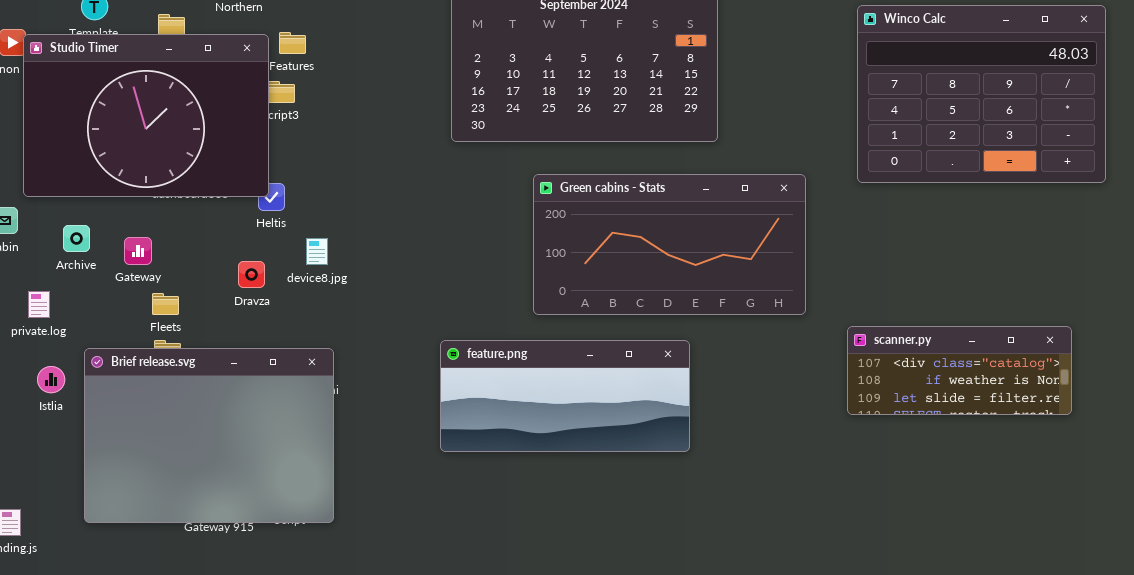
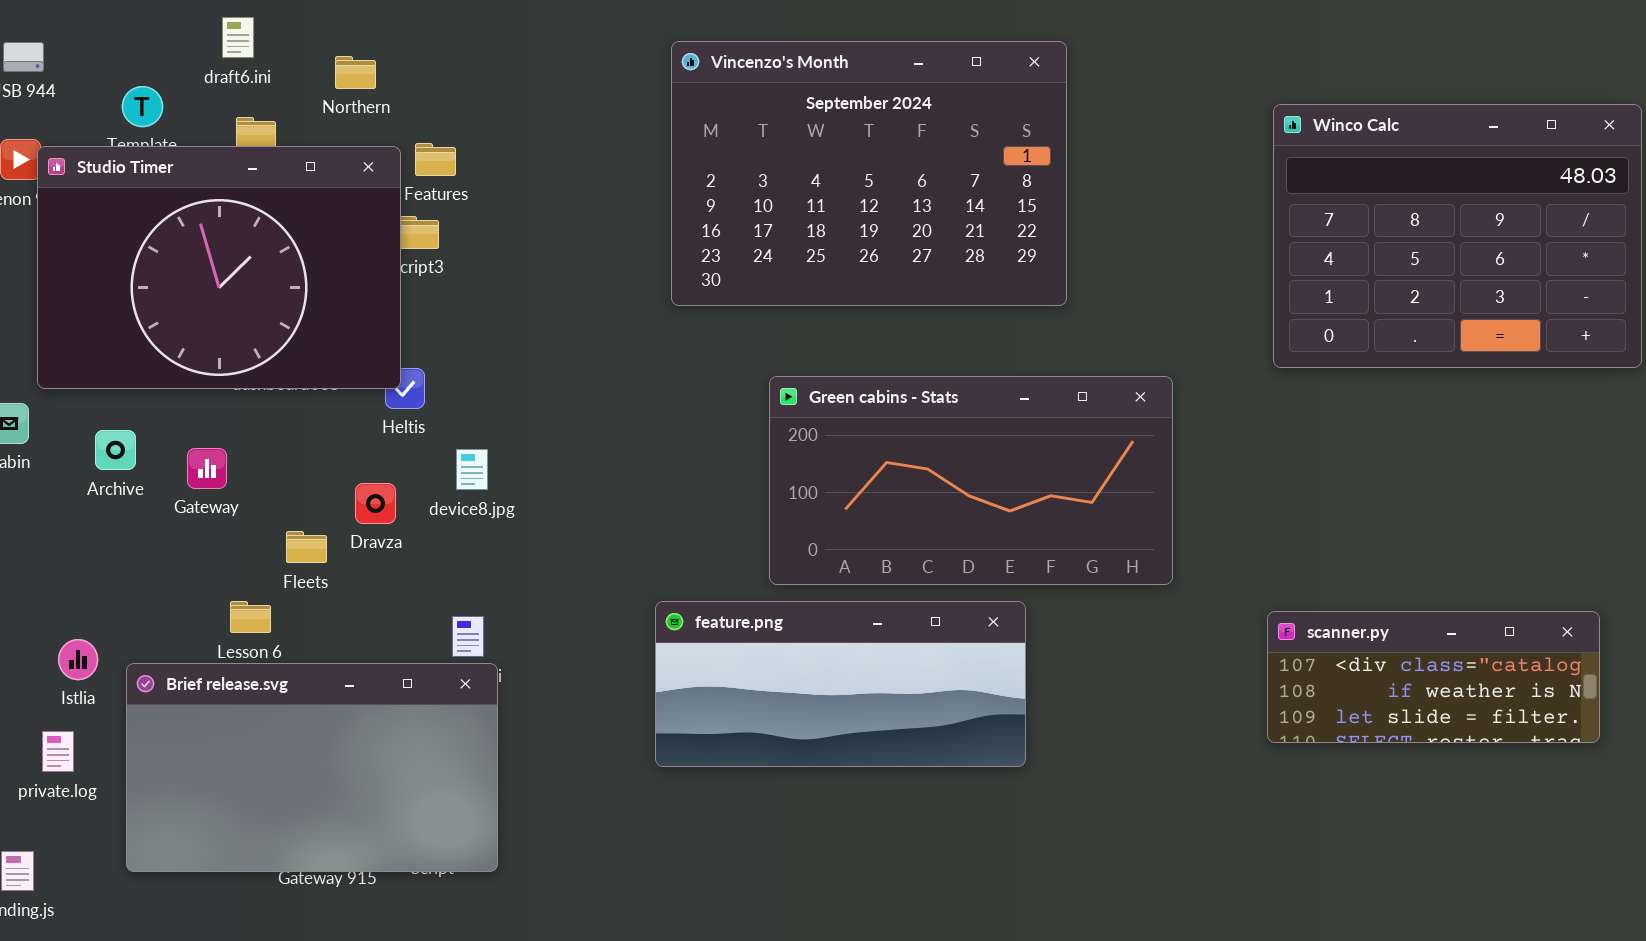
Green cabins - Stats: [533,174,806,315] -> [769,376,1173,585], moved
private.log: [28,291,50,318] -> [42,731,74,772], moved
Fleets: [152,293,179,315] -> [286,531,327,563], moved
scanner.py: [847,326,1072,415] -> [1267,611,1600,743], moved
Brief release.svg: [84,348,334,523] -> [126,663,498,872], resized

